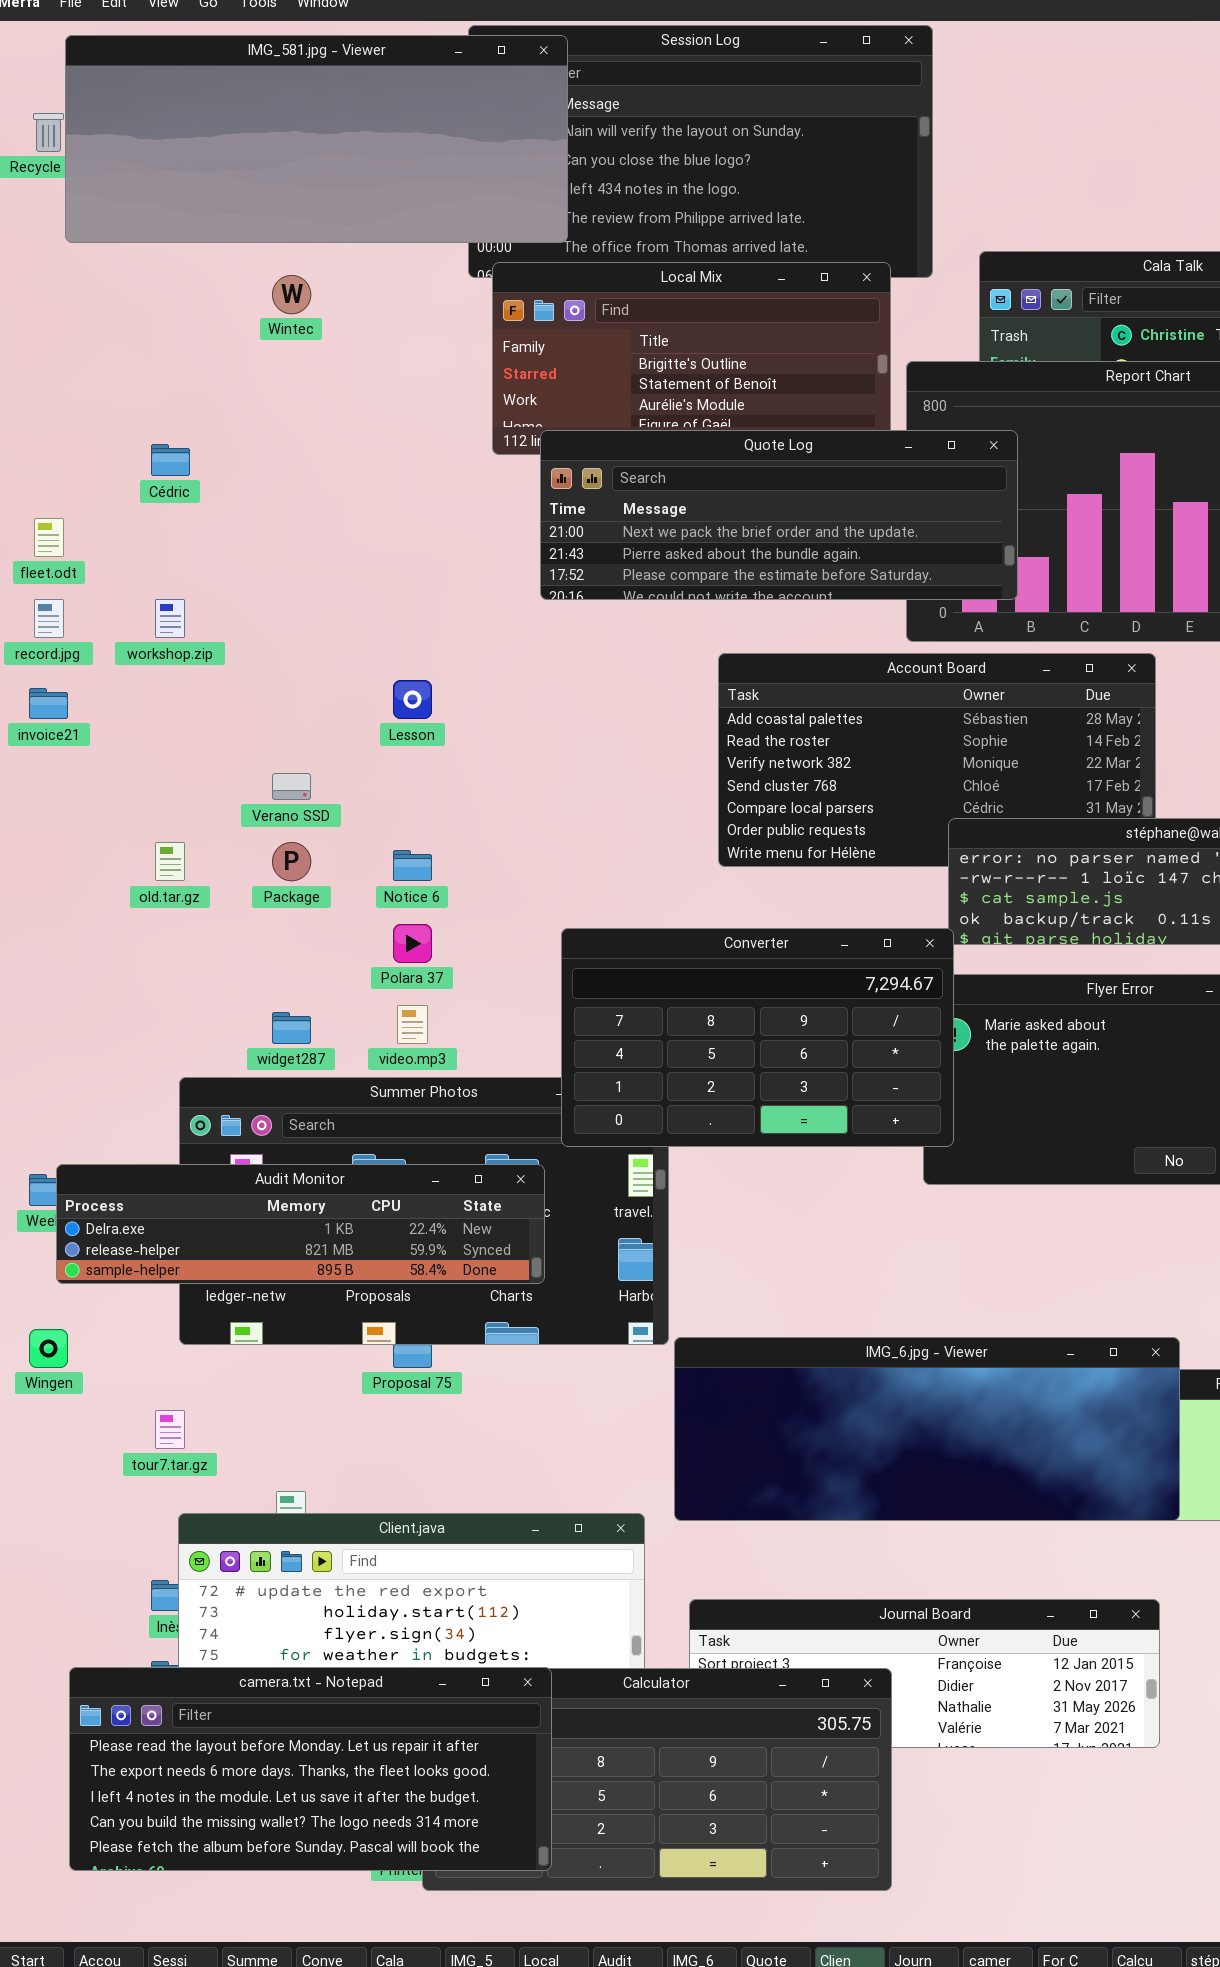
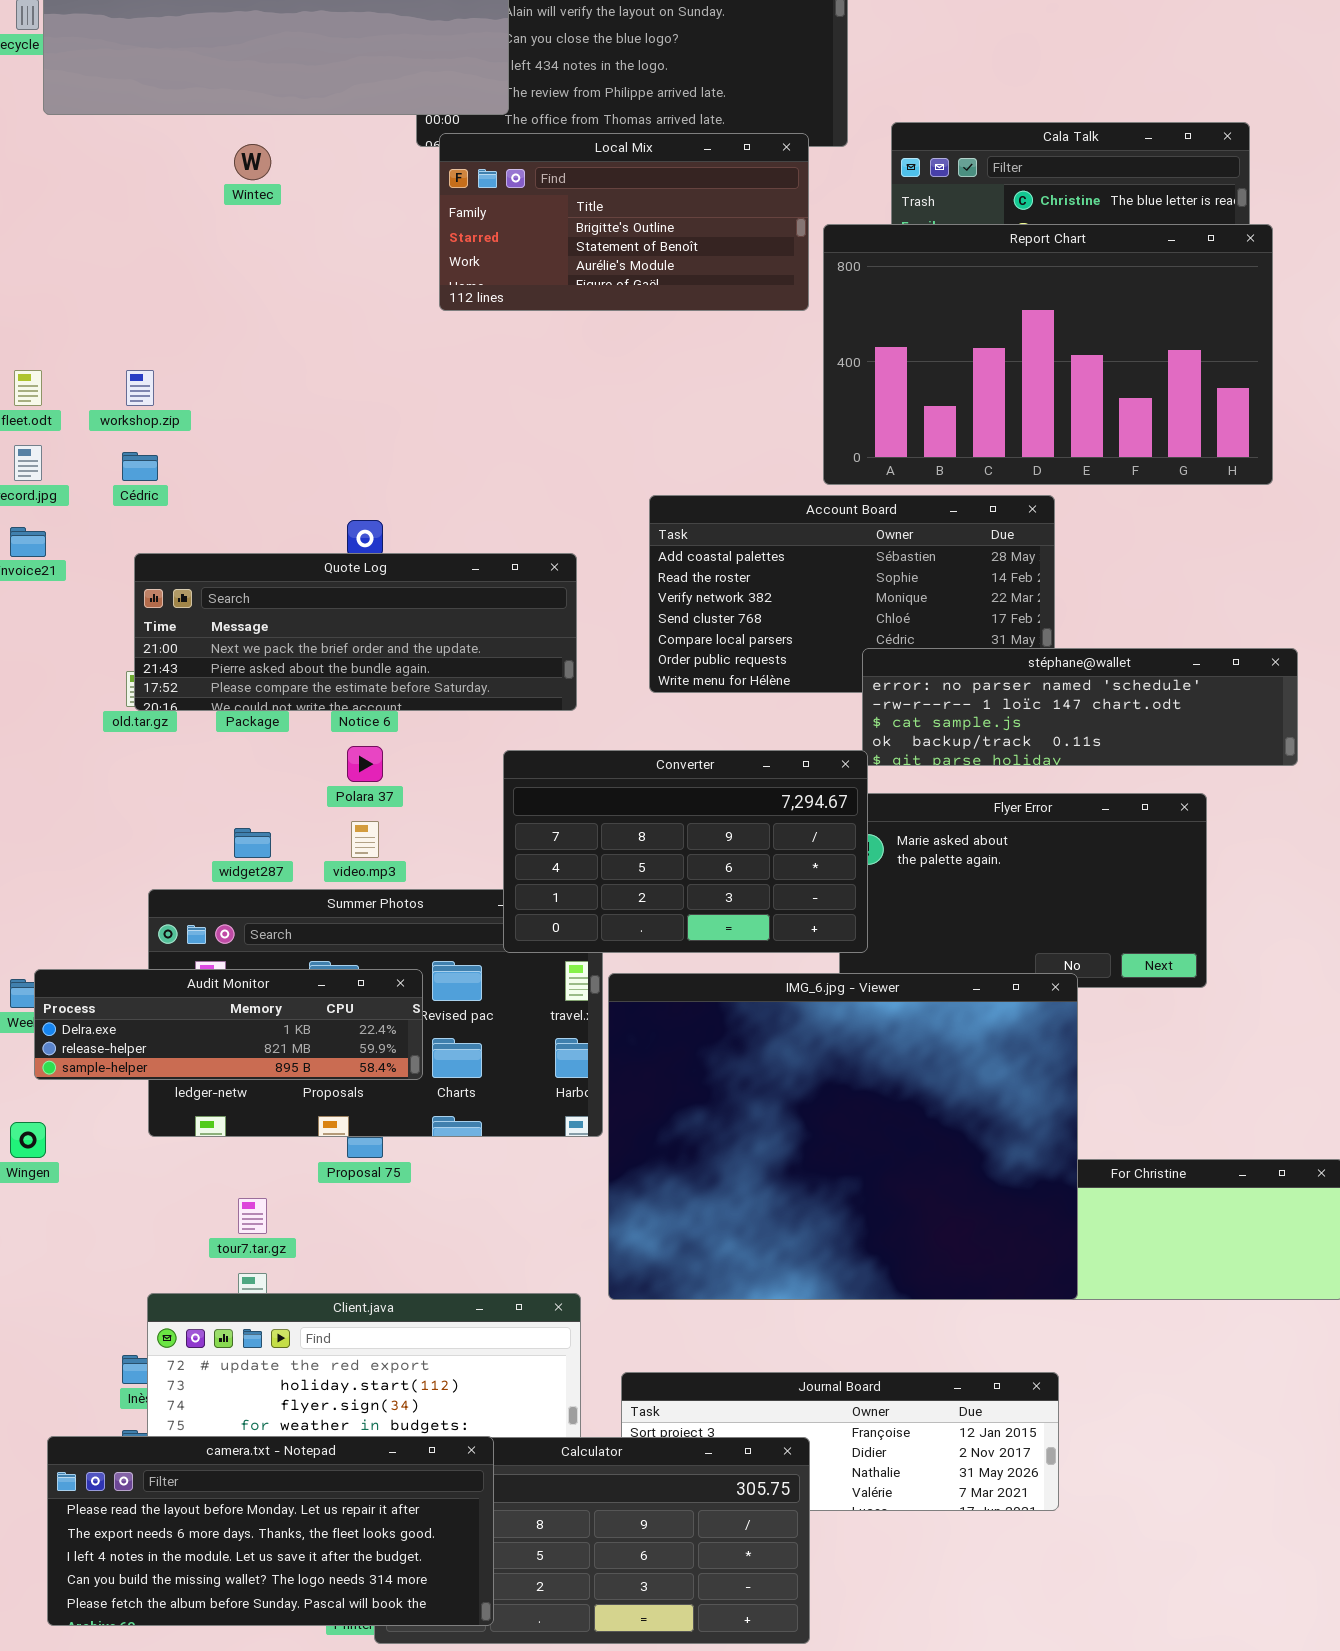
Quote Log: [540,430,1018,600] -> [134,553,577,711], moved
Cédric: [151,444,190,476] -> [122,452,158,481], moved
workshop.zip: [155,599,185,638] -> [126,370,154,406], moved
Audit Monitor: [56,1164,545,1284] -> [34,969,423,1080], resized
IMG_6.jpg - Viewer: [674,1337,1180,1521] -> [608,973,1078,1300], resized
tour7.tar.gz: [155,1410,185,1449] -> [238,1198,267,1234], moved

